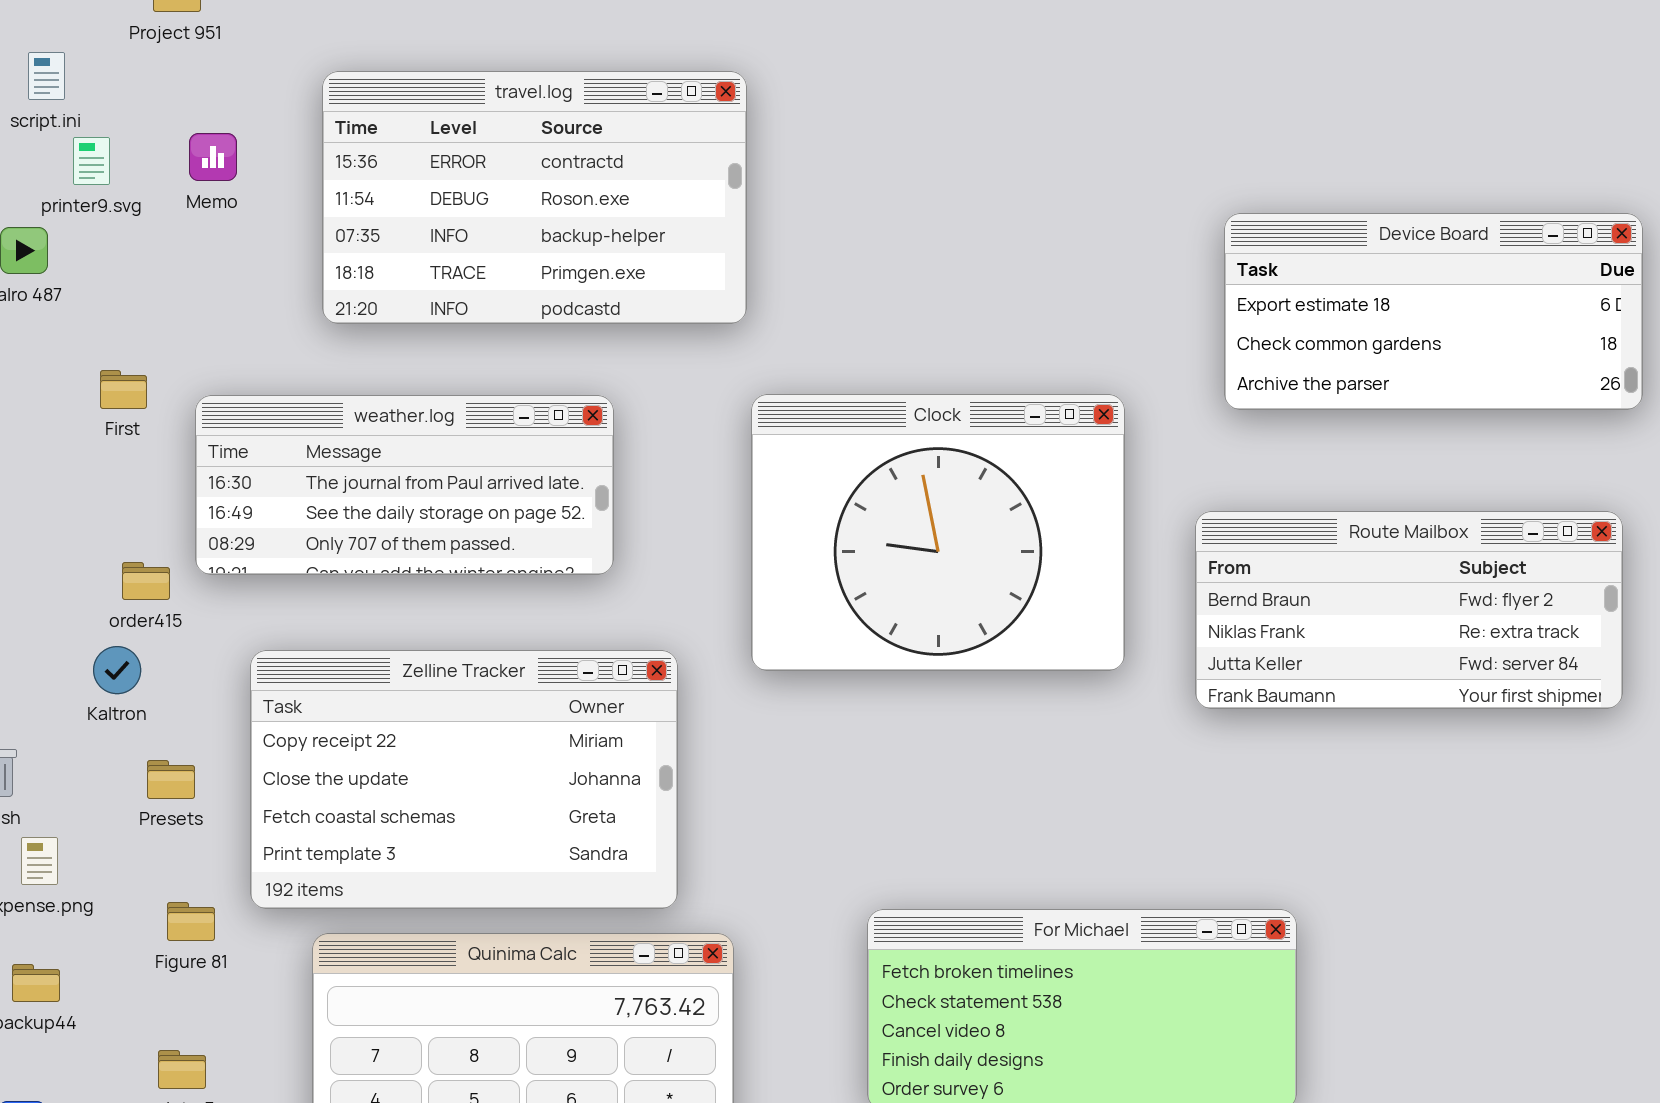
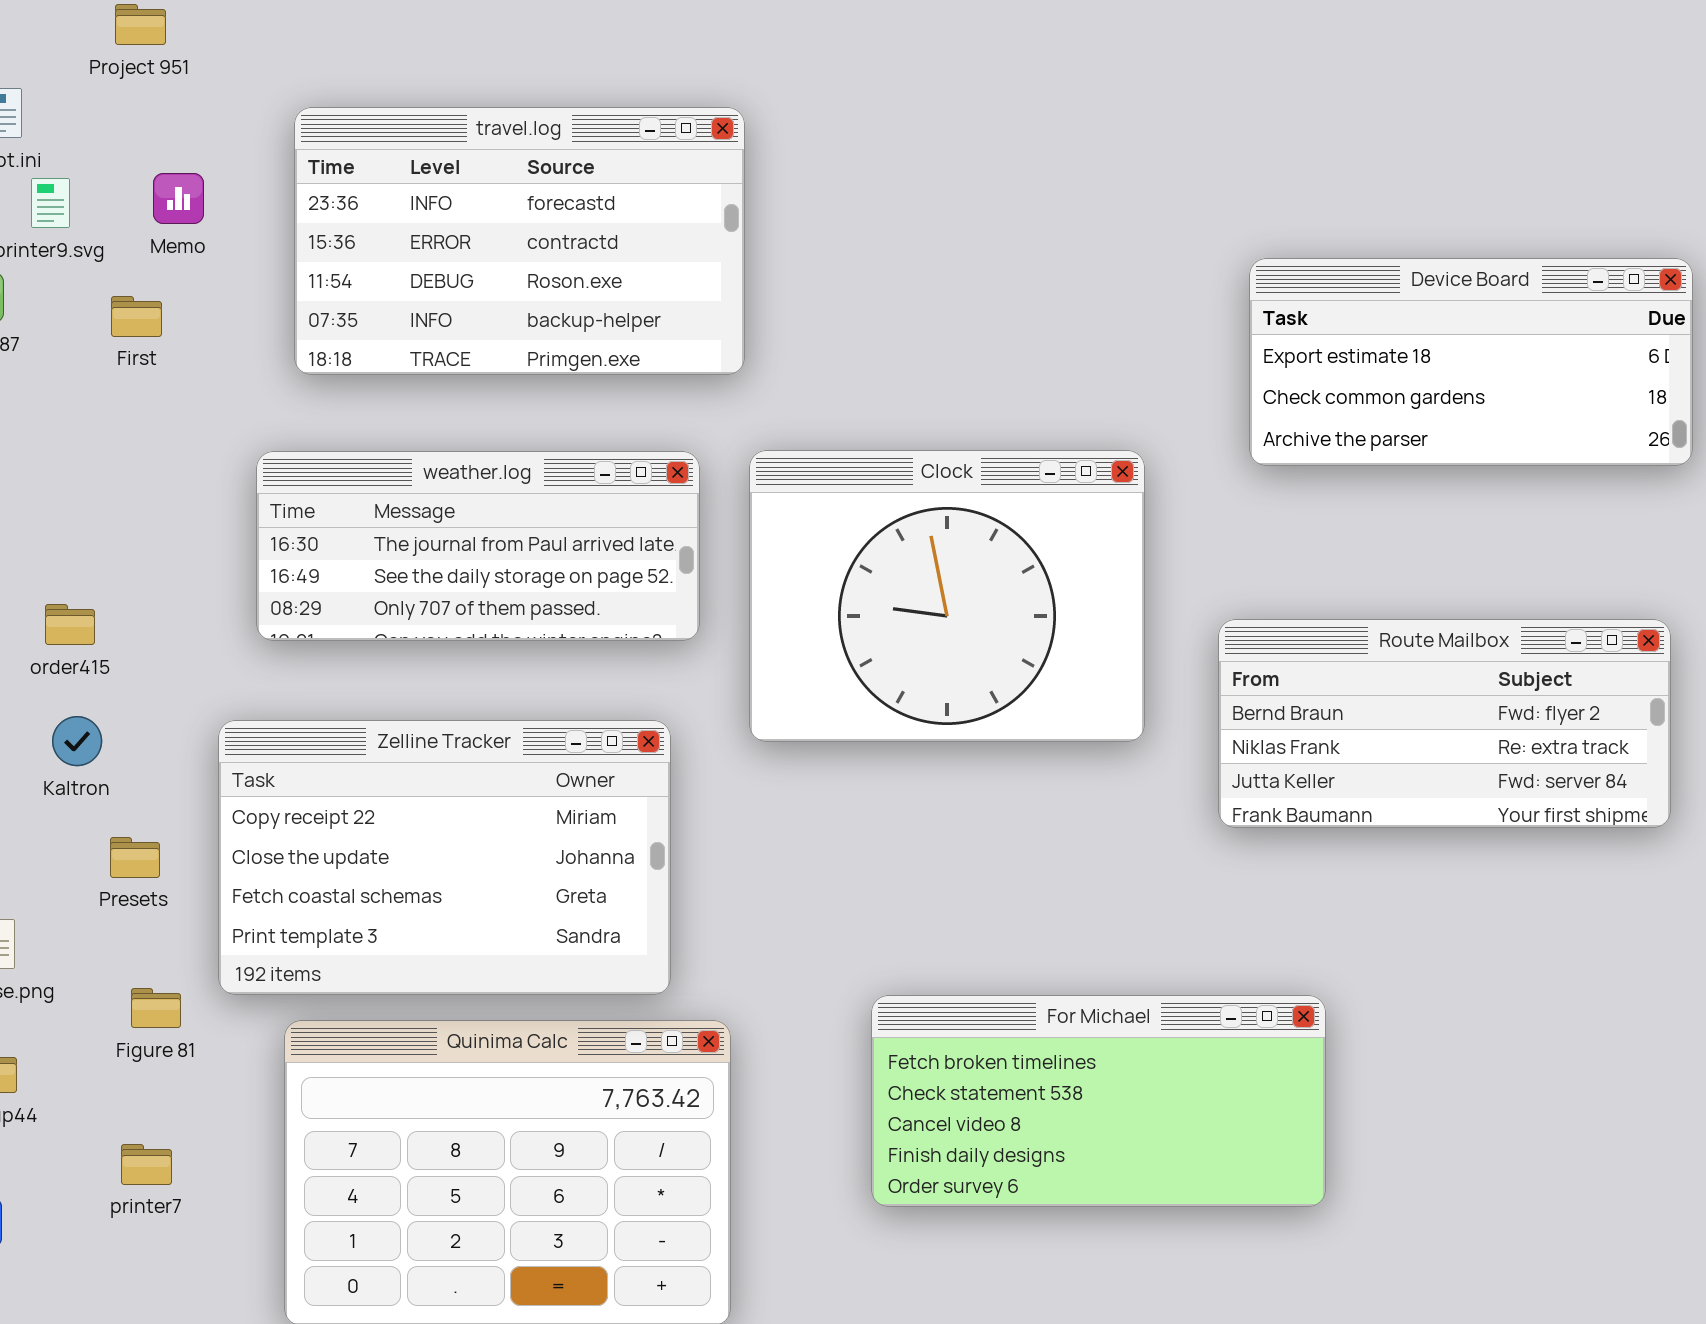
travel.log: [322,71,747,324] -> [294,107,745,375], scrolled up 1 row
First: [100,370,147,409] -> [111,296,162,337], moved
weather.log: [195,395,614,575] -> [256,451,700,641], moved
Route Mailbox: [1195,511,1623,709] -> [1218,619,1671,828], moved
order415: [122,562,170,600] -> [45,604,95,645], moved

